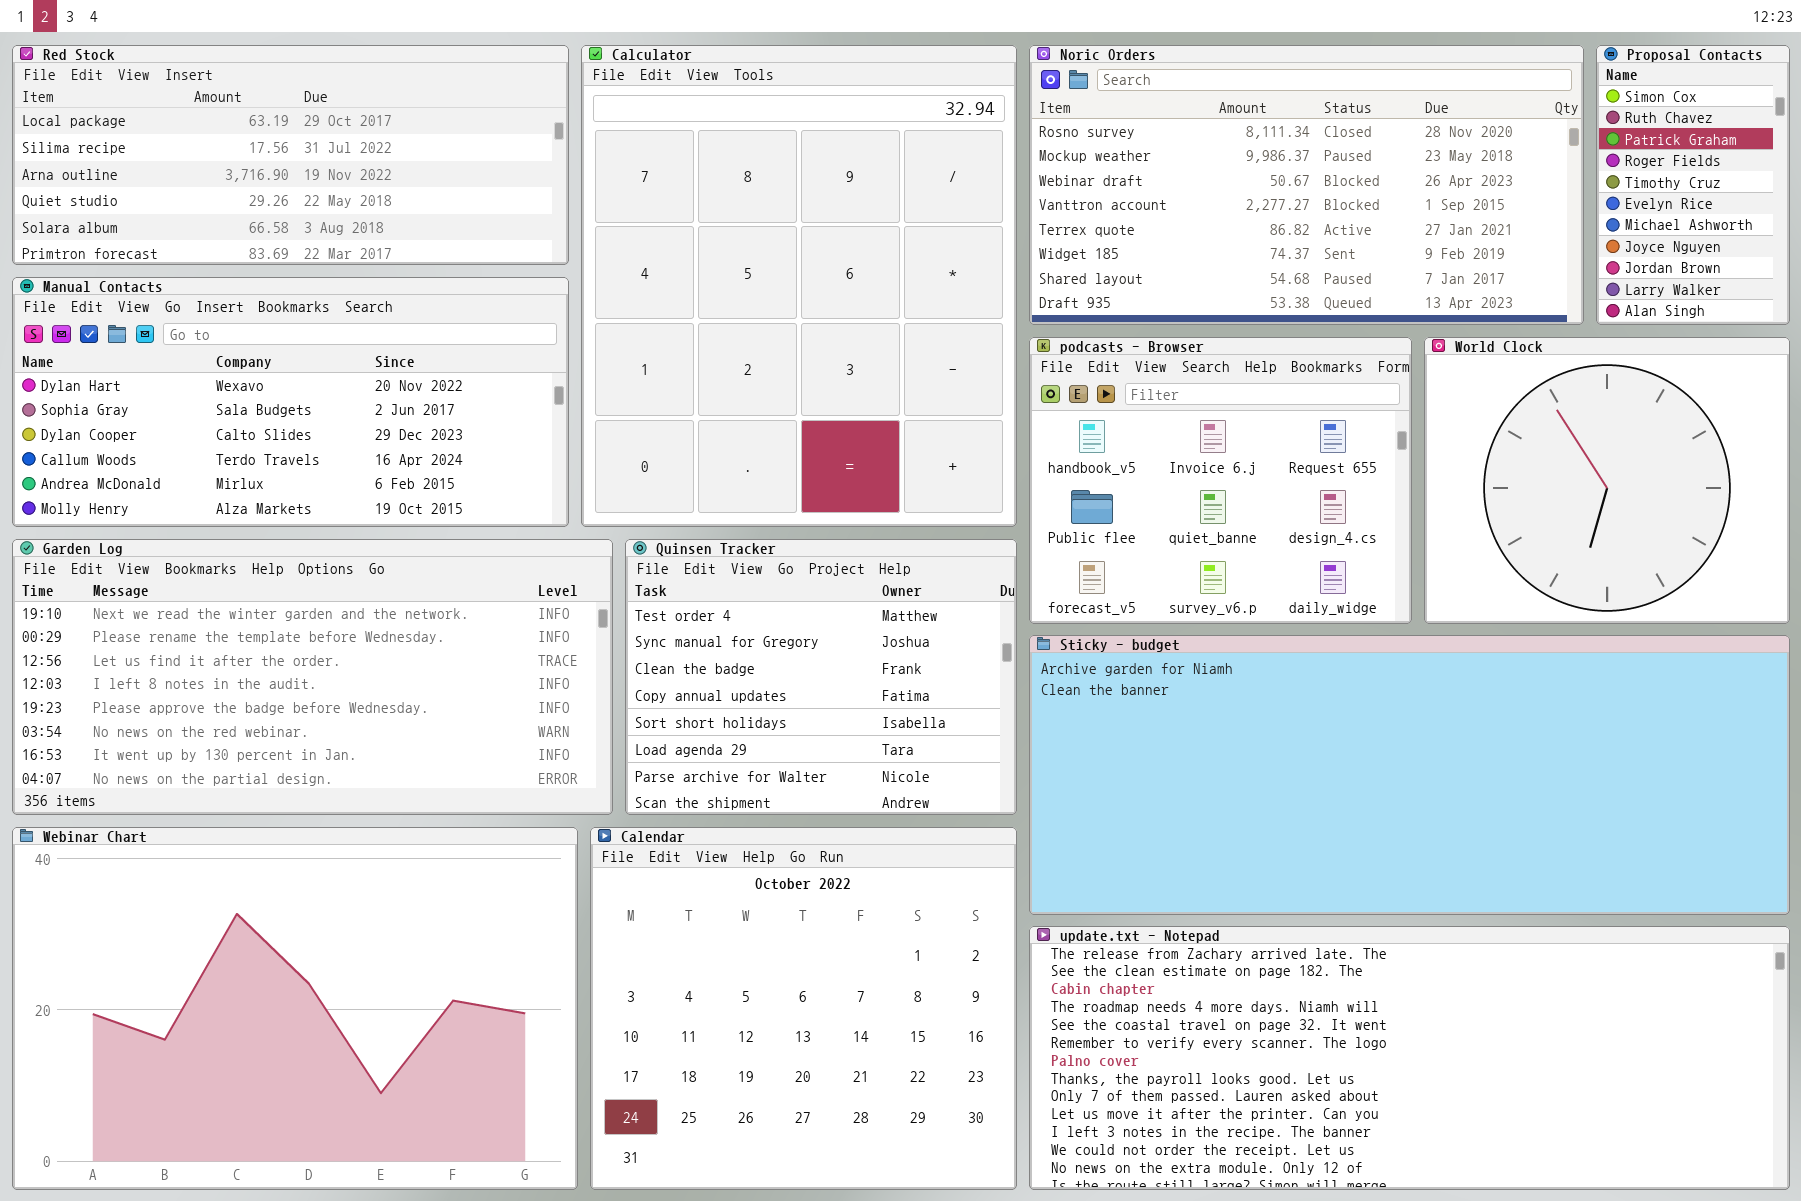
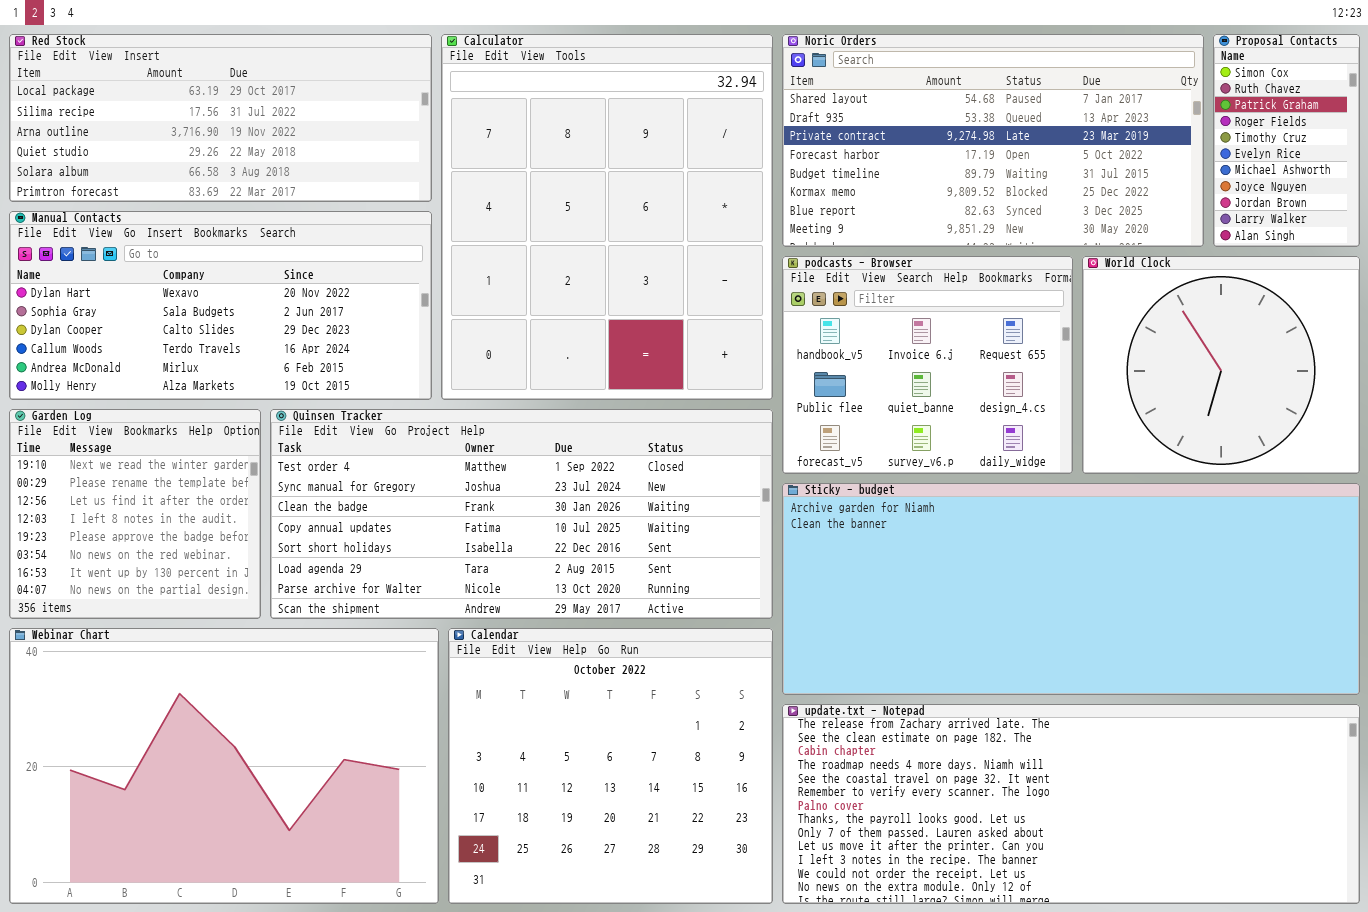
Noric Orders: [1029,45,1584,325] -> [782,34,1204,247], scrolled down 6 rows
Garden Log: [12,539,613,815] -> [9,409,261,619], resized
Quinsen Tracker: [625,539,1017,815] -> [270,409,773,619], resized

